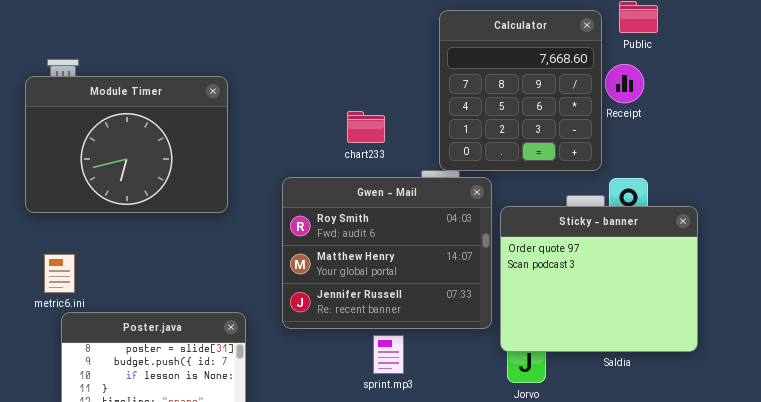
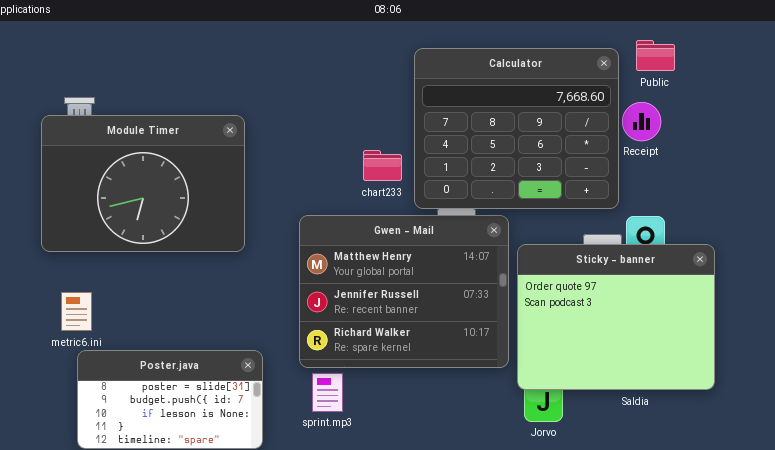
Calculator: [439,10,602,171] -> [414,48,619,209], resized
Gwen - Mail: [282,177,492,329] -> [299,215,509,368], scrolled down 1 row
sprint.mp3: [373,335,404,374] -> [312,373,343,412], moved

